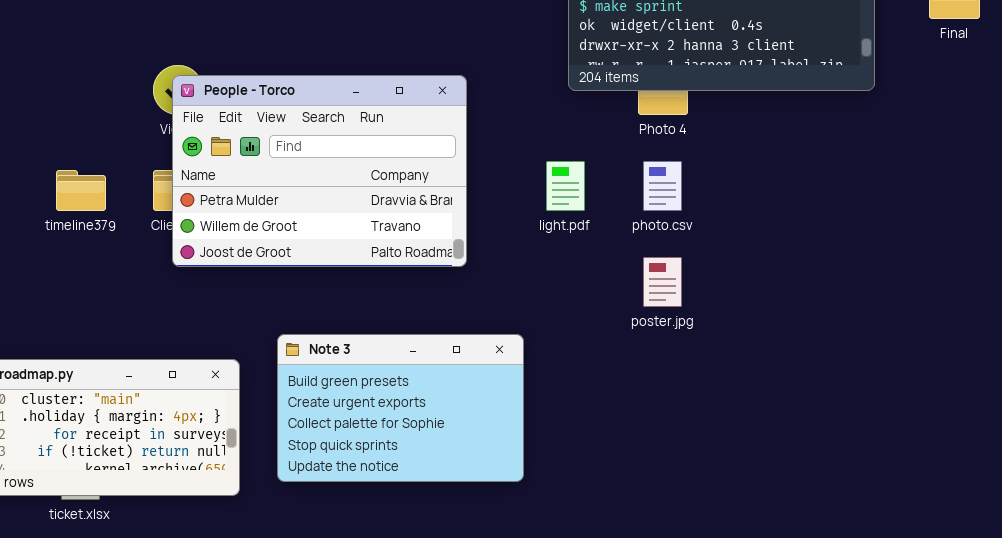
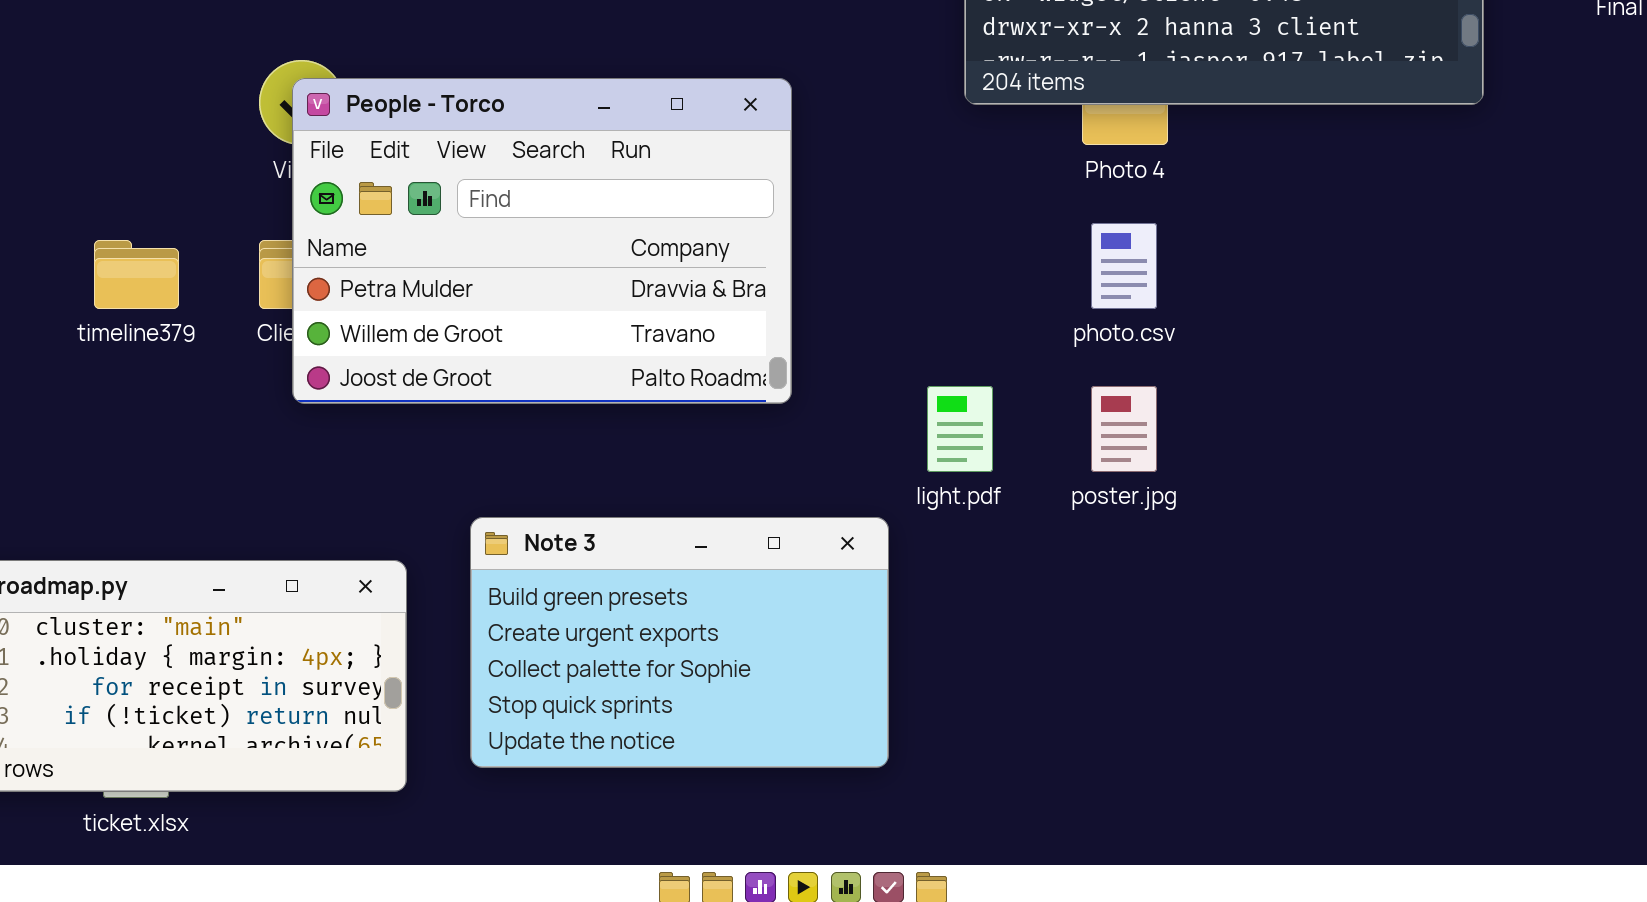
light.pdf: [546,161,585,211] -> [927,386,993,472], moved

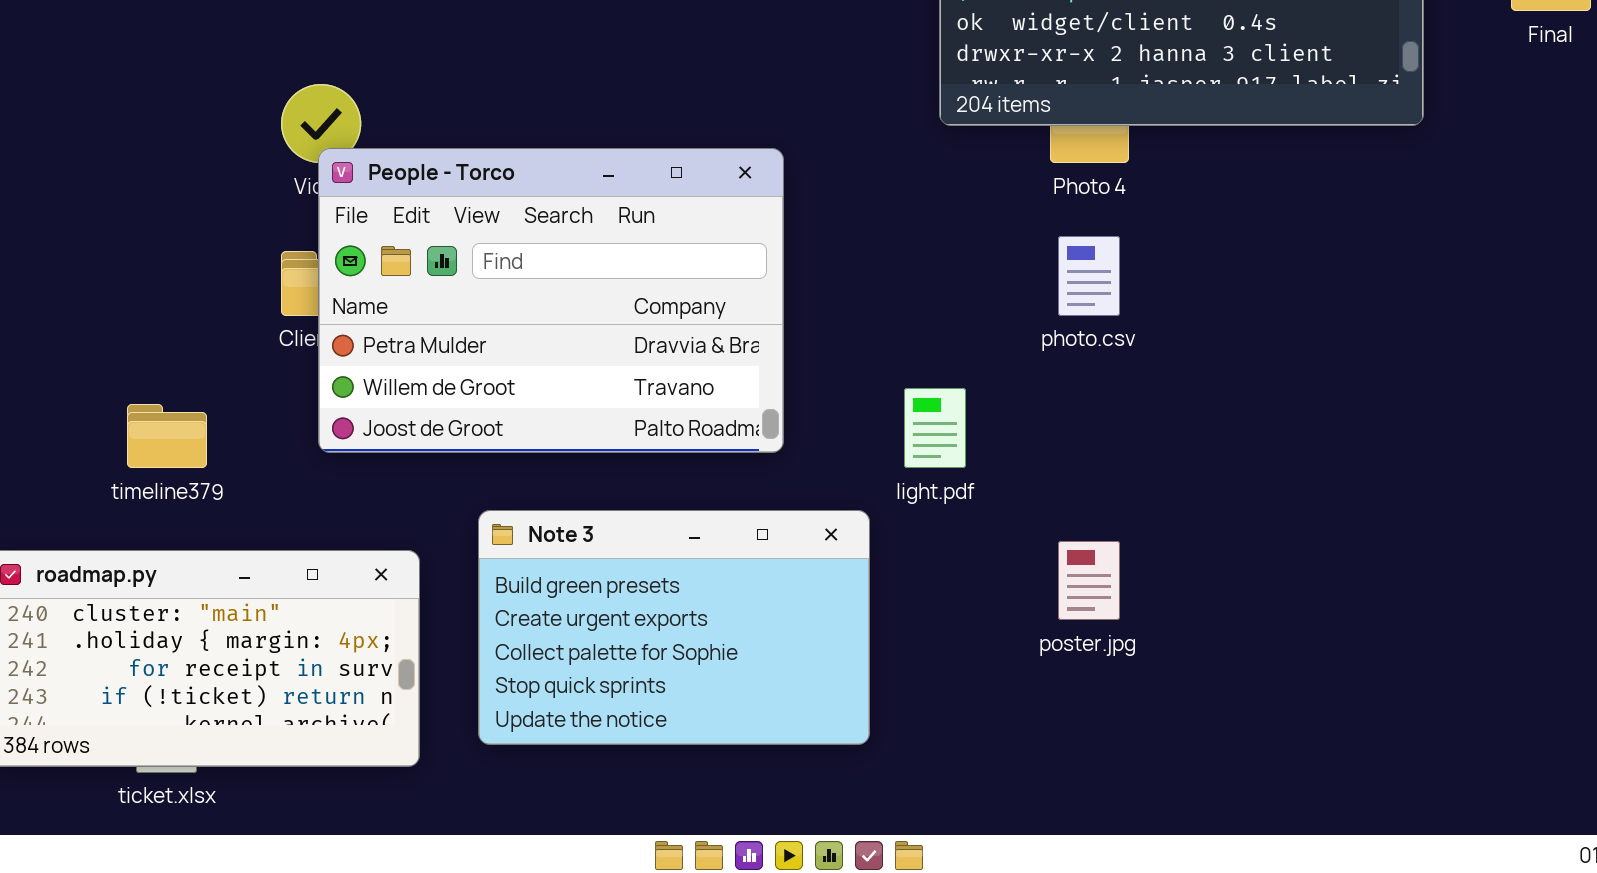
People - Torco: [292,78,792,404] -> [318,148,784,453], moved
timeline379: [94,240,179,309] -> [127,404,207,468], moved
poster.jpg: [1091,386,1157,472] -> [1058,541,1120,620], moved

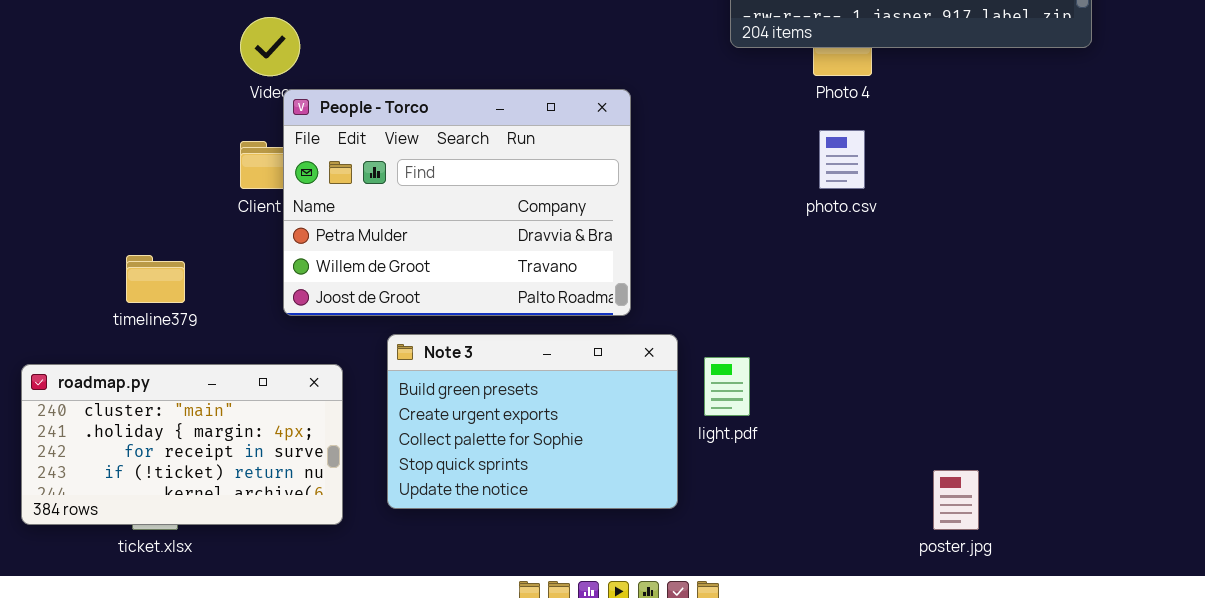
People - Torco: [318,148,784,453] -> [283,89,631,316], moved
light.pdf: [904,388,966,468] -> [704,357,750,416], moved
poster.jpg: [1058,541,1120,620] -> [933,470,979,530], moved

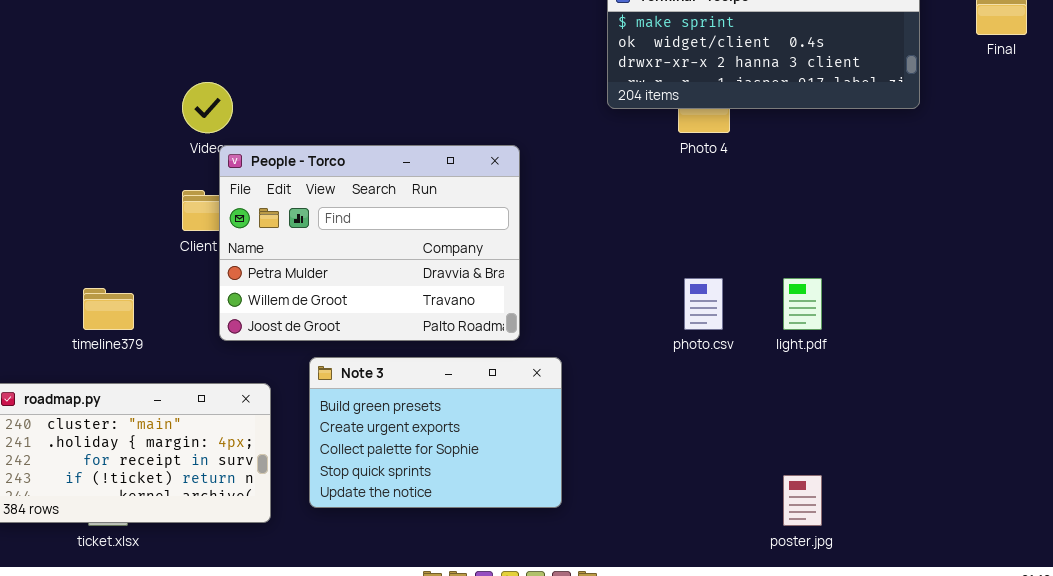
photo.csv: [819,130,865,189] -> [684,278,723,330], moved
light.pdf: [704,357,750,416] -> [783,278,822,330], moved

